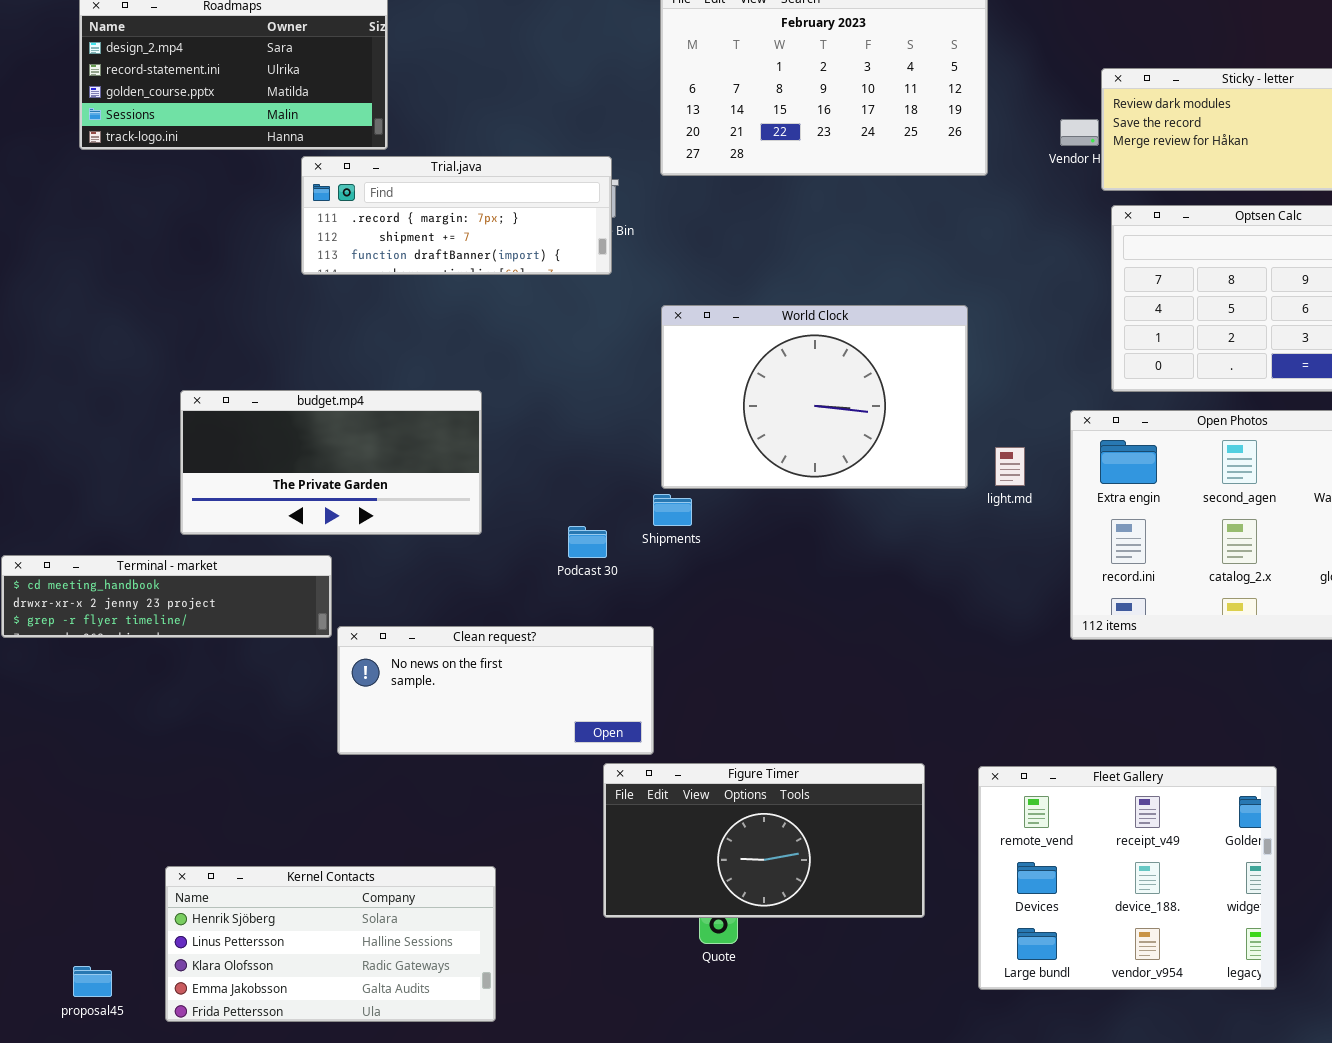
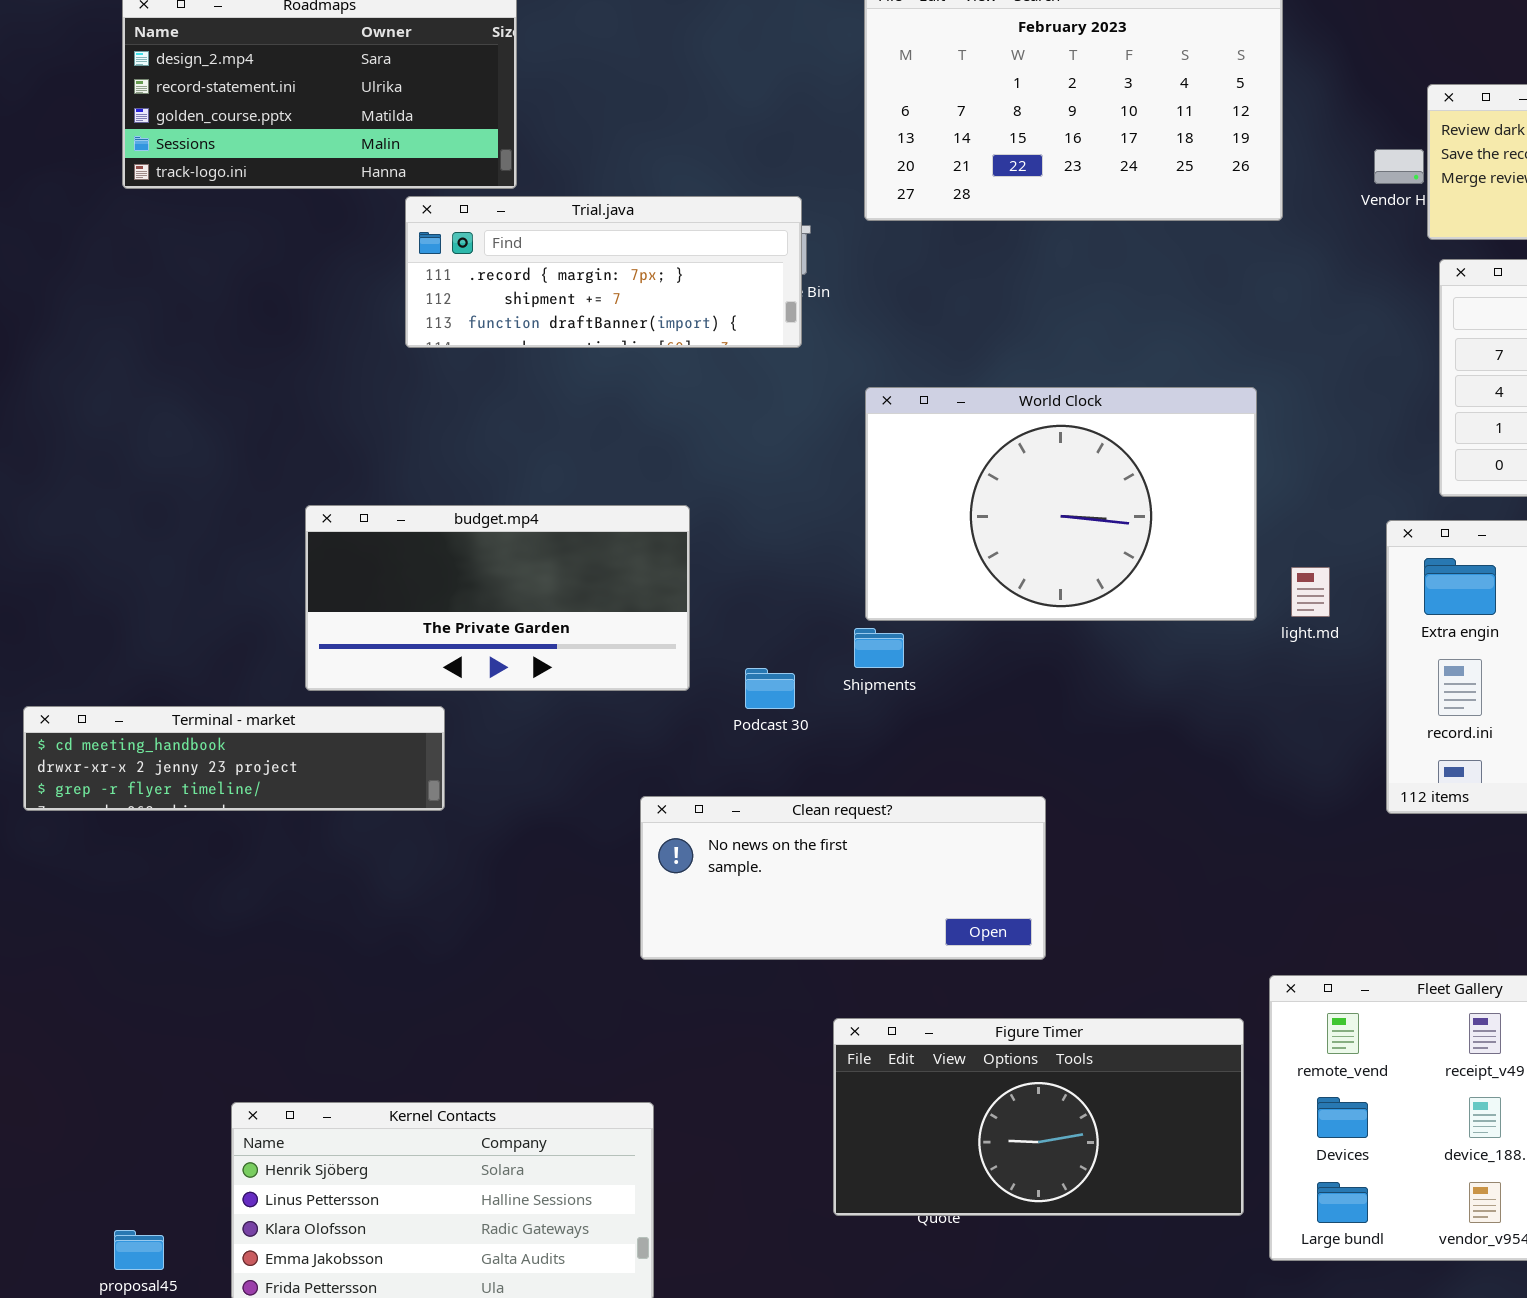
budget.mp4: [180,390,482,535] -> [305,505,690,691], moved
Clean request?: [337,626,654,755] -> [640,796,1046,960], moved
Figure Timer: [603,763,925,918] -> [833,1018,1244,1216], moved

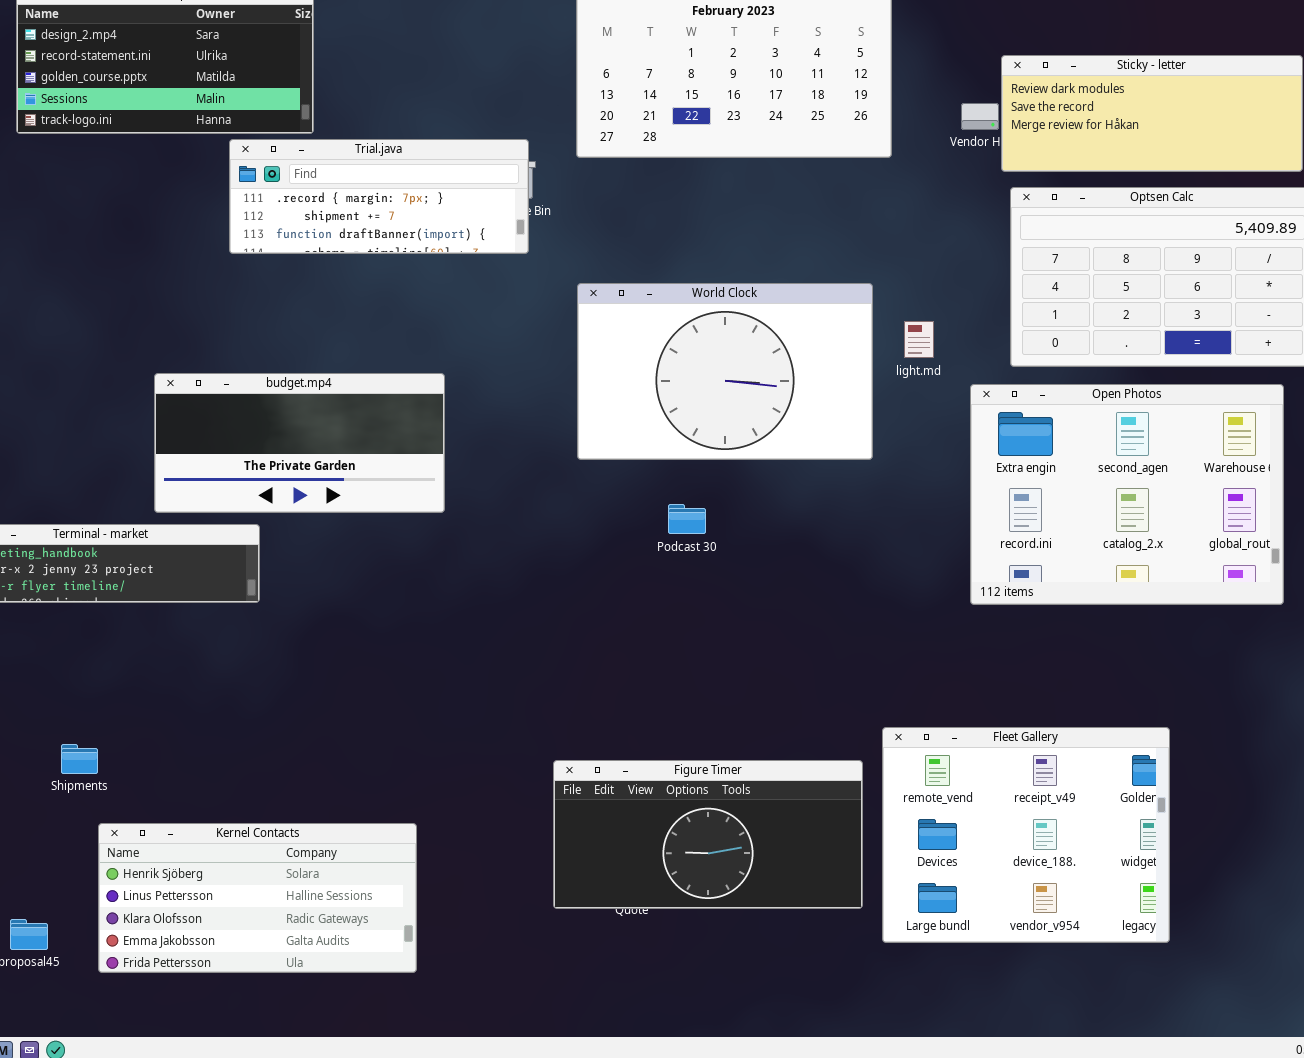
light.md: [1291,567,1330,617] -> [904,321,934,358], moved
Shipments: [854,628,904,668] -> [61,744,98,774], moved
Podcast 30: [745,668,795,709] -> [668,504,706,534], moved
Clean request?: [640,796,1046,960] -> none, closed

